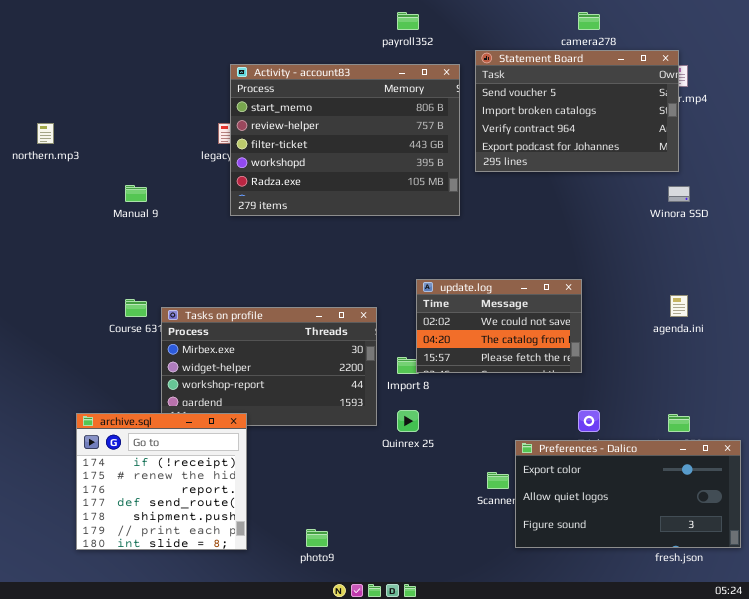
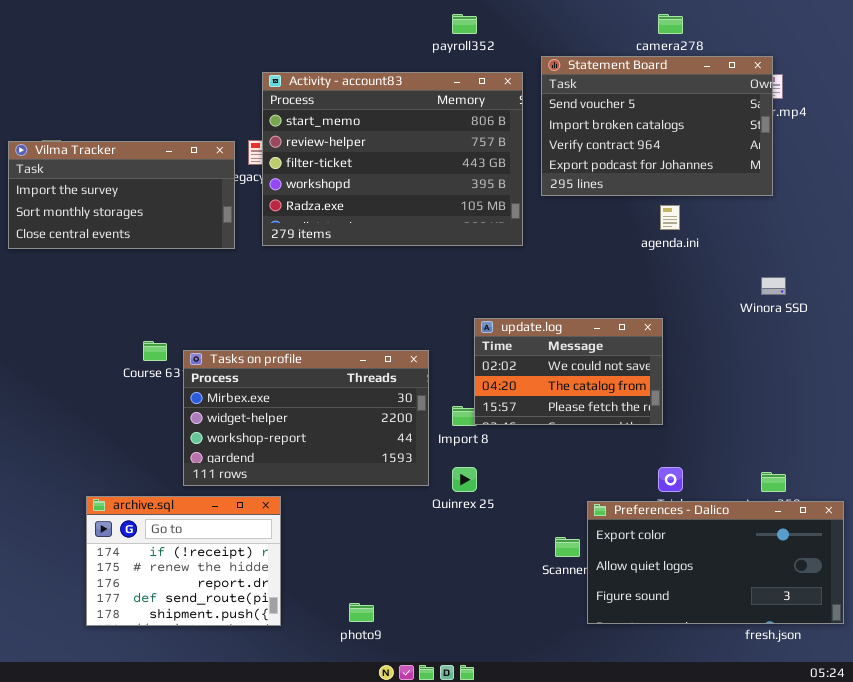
Vilma Tracker: none -> [8,141,235,249], opened
Winora SSD: [668,186,690,202] -> [761,277,786,295], moved
agenda.ini: [670,295,688,317] -> [660,205,680,230], moved
archive.sql: [76,413,247,550] -> [86,496,281,626], resized

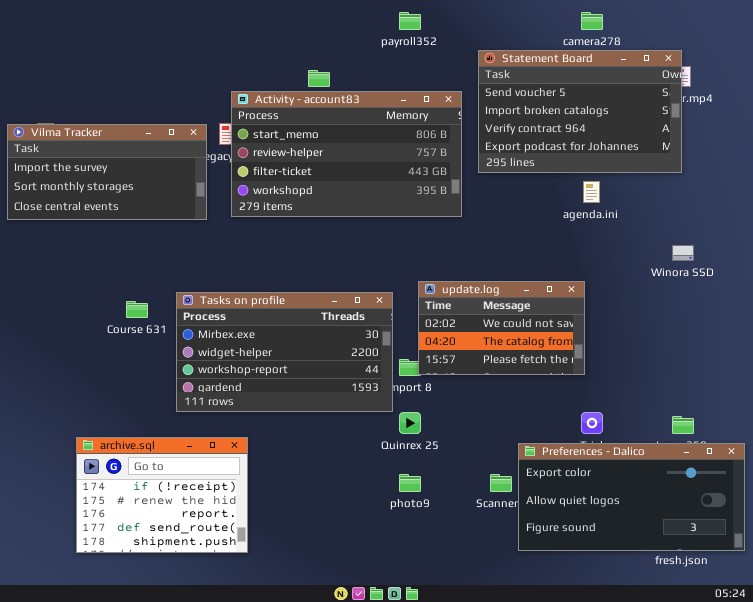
Activity - account83: [262,72,523,246] -> [231,91,462,217], resized
Tasks on profile: [183,350,429,486] -> [176,292,393,412], moved
photo9: [349,603,374,622] -> [399,474,421,492], moved

